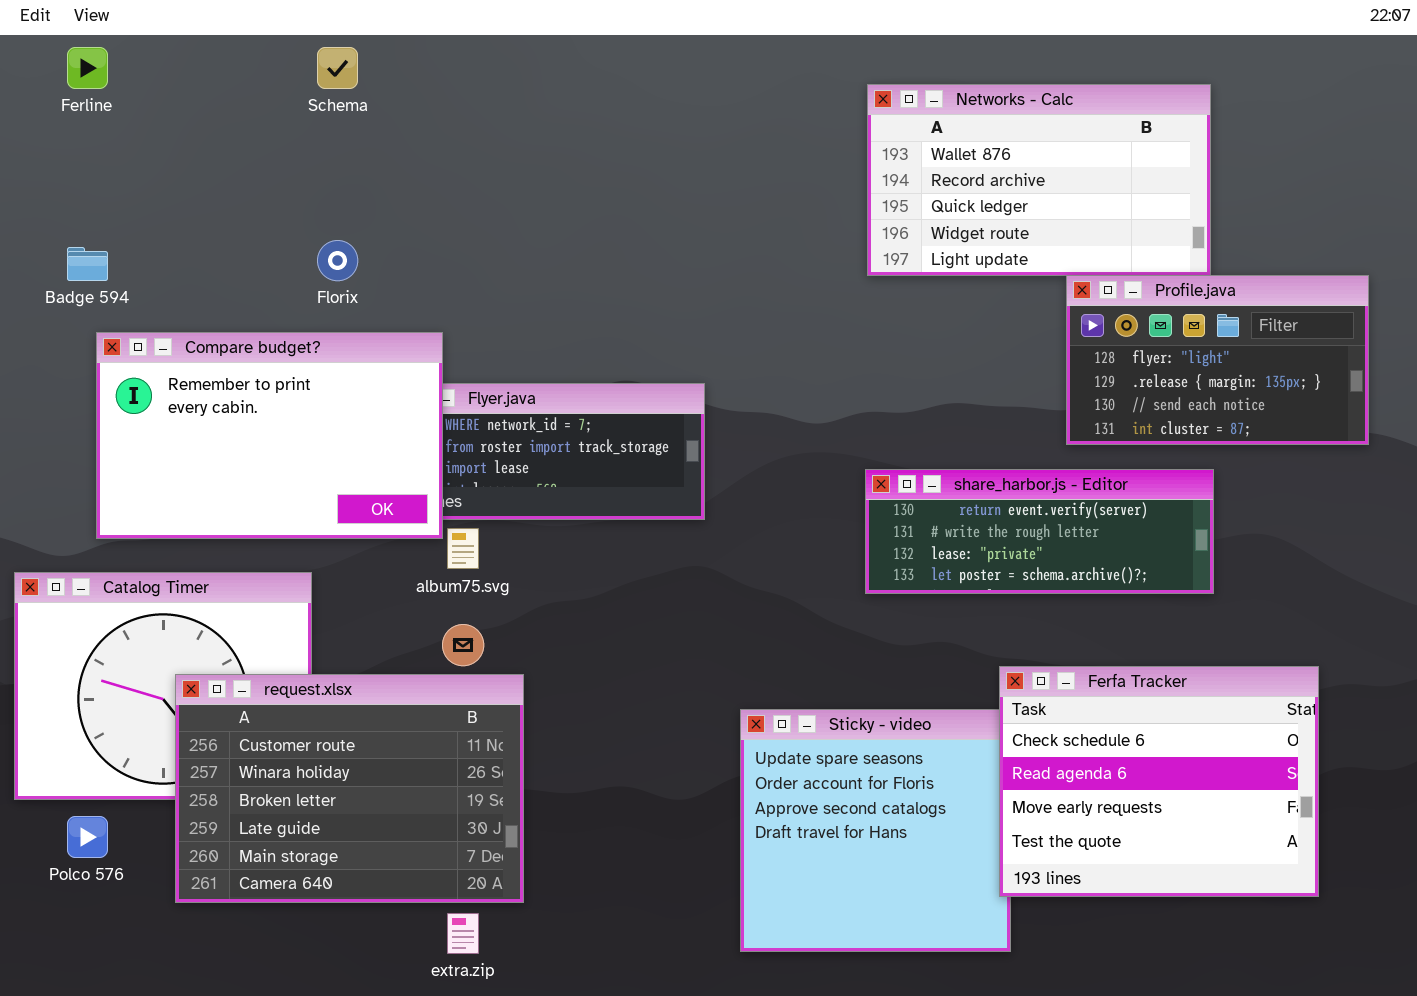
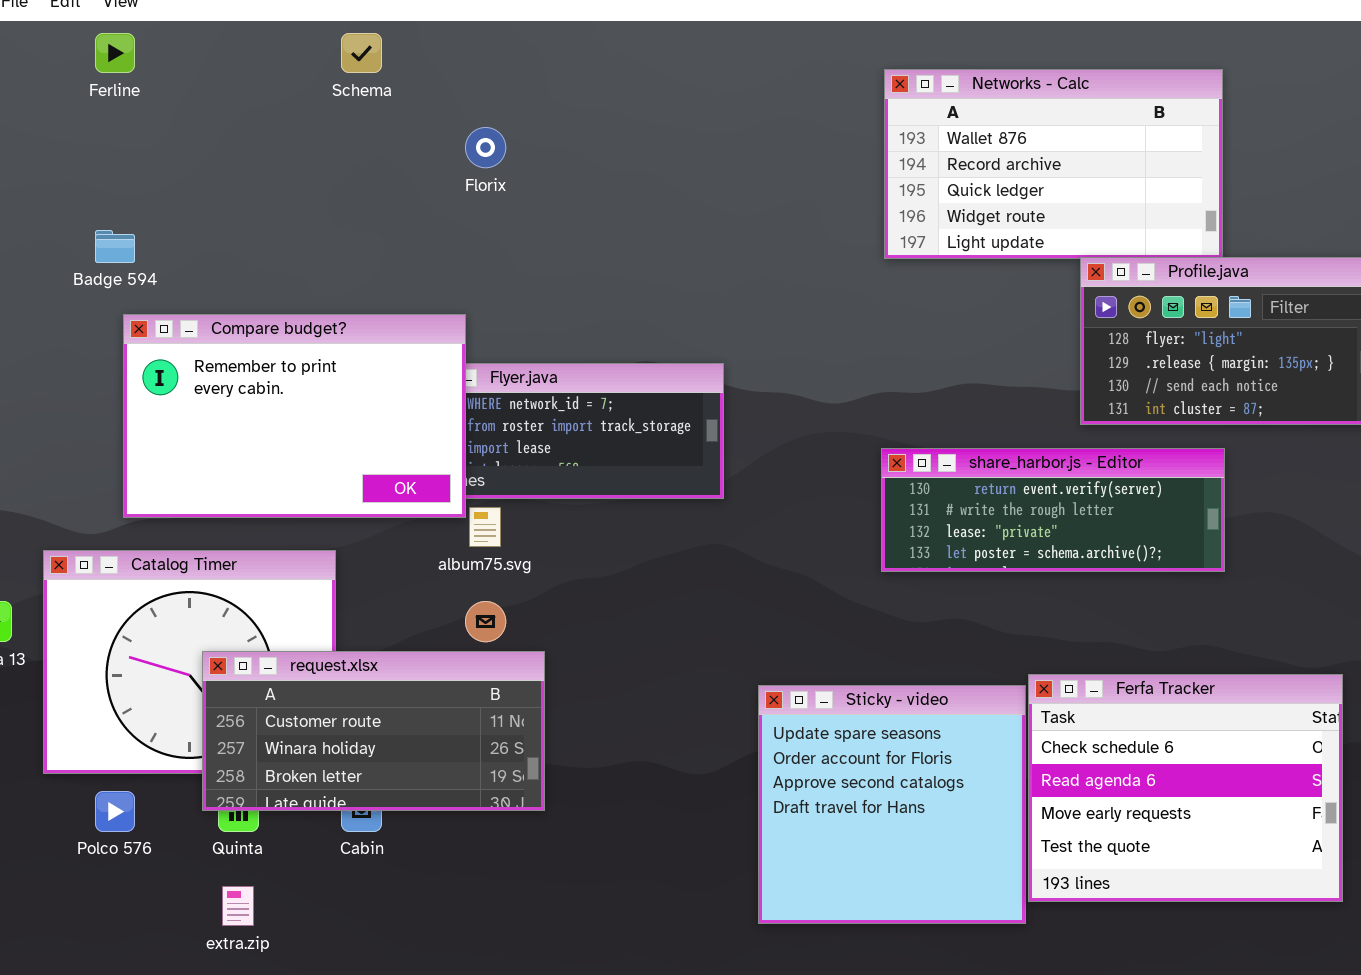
Florix: [317,240,358,281] -> [465,127,506,168], moved
Ferfa Tracker: [999,666,1319,897] -> [1028,674,1343,902], moved
request.xlsx: [175,674,524,903] -> [202,651,545,811], resized
extra.zip: [447,913,479,954] -> [222,886,254,926], moved

